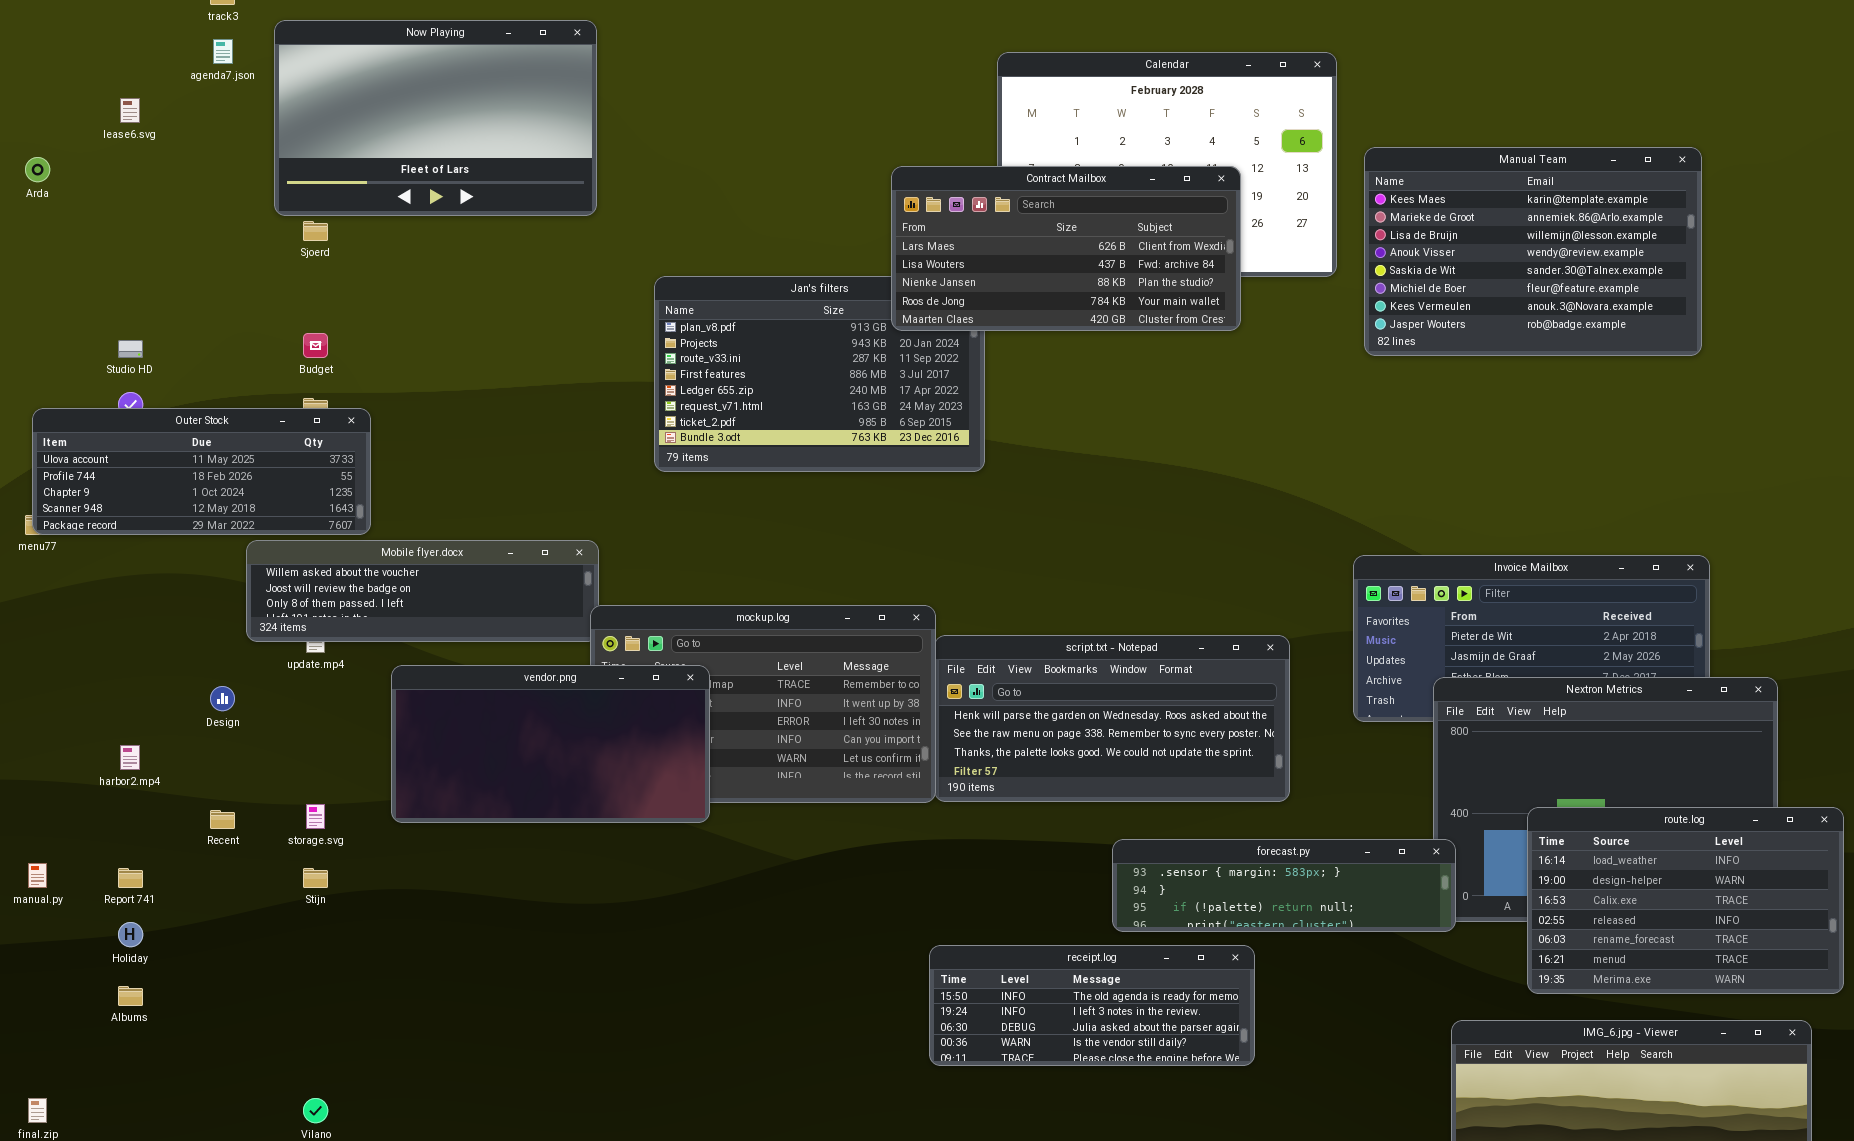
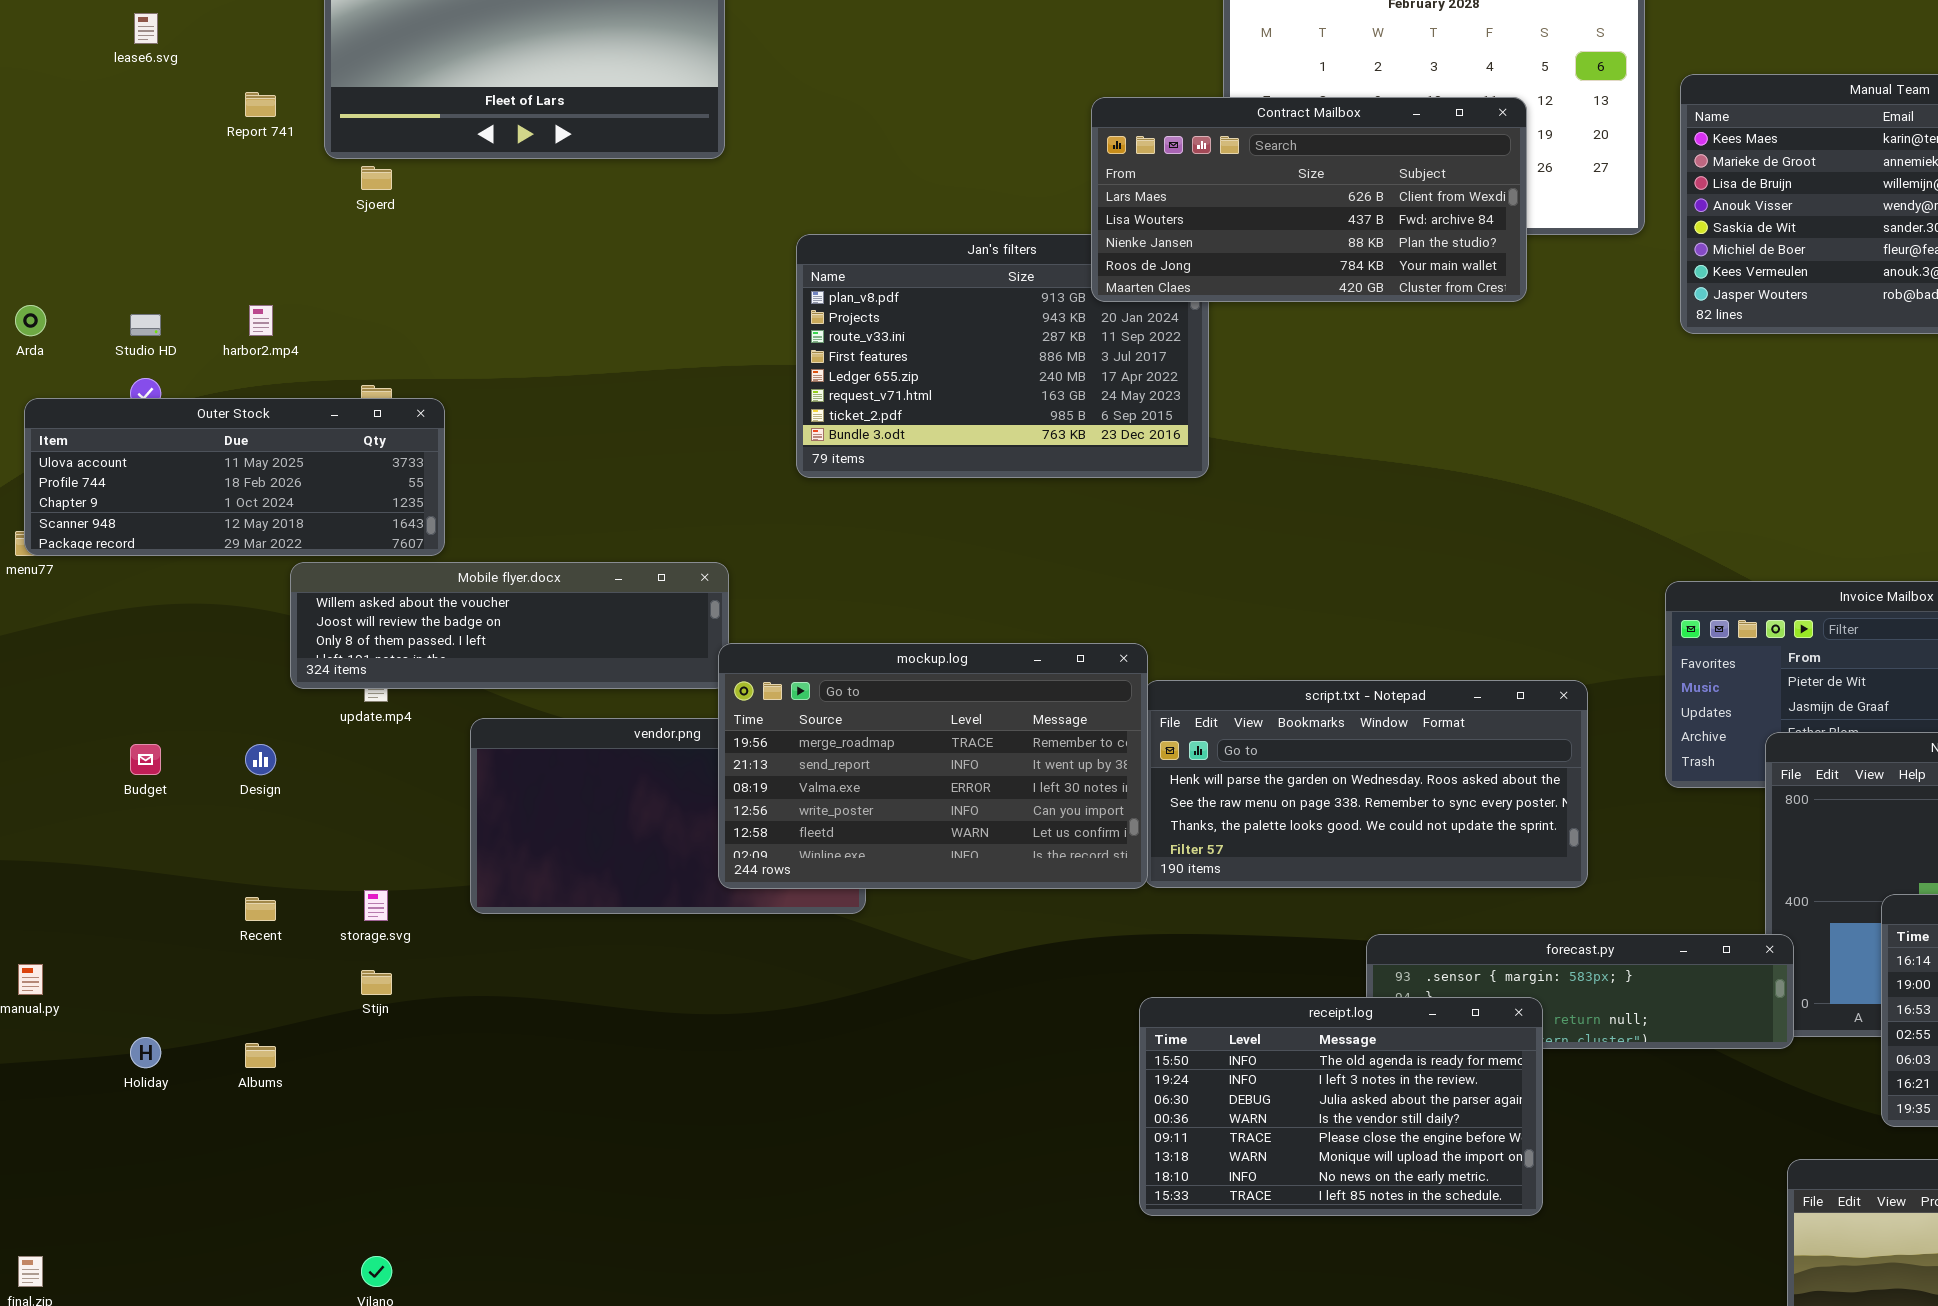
Arda: [25,157,50,182] -> [15,305,46,336], moved
Budget: [303,333,328,358] -> [130,744,161,775], moved
mockup.log: [590,605,936,803] -> [718,643,1148,889], raised
harbor2.mp4: [120,745,140,770] -> [249,305,273,336], moved
Report 741: [118,868,143,888] -> [245,92,276,117], moved
receipt.log: [929,945,1255,1066] -> [1139,997,1543,1216], resized
Albums: [118,986,143,1006] -> [245,1043,276,1068], moved

